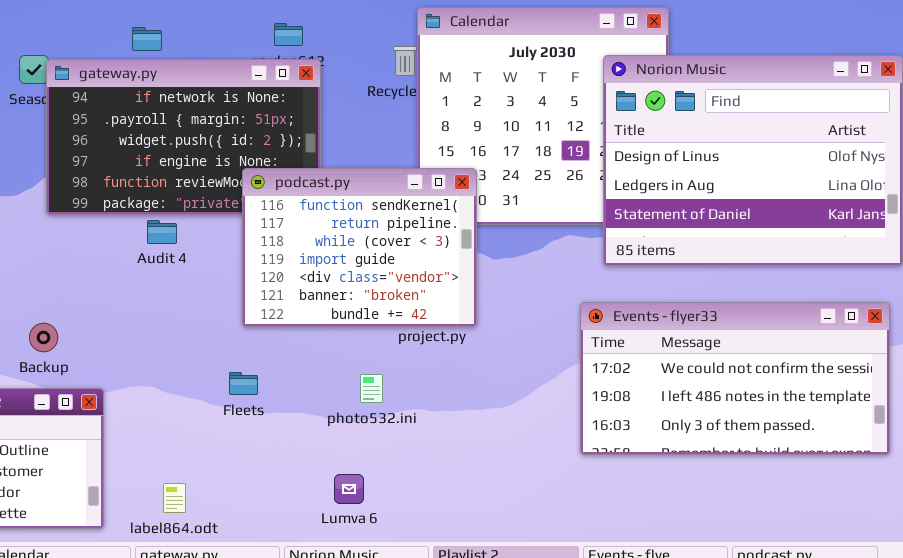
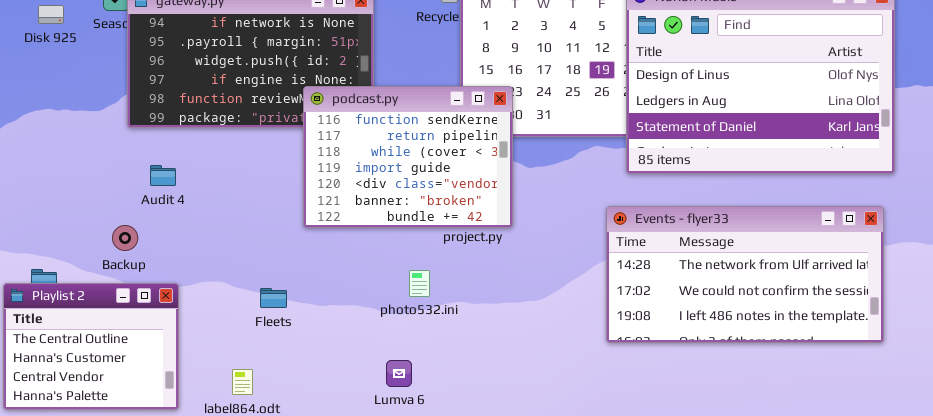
Audit 4: [147,220,177,244] -> [150,165,176,186], moved
Events - flyer33: [580,302,890,455] -> [606,206,884,343], scrolled up 1 row
Fleets: [229,372,258,395] -> [260,288,287,308], moved

